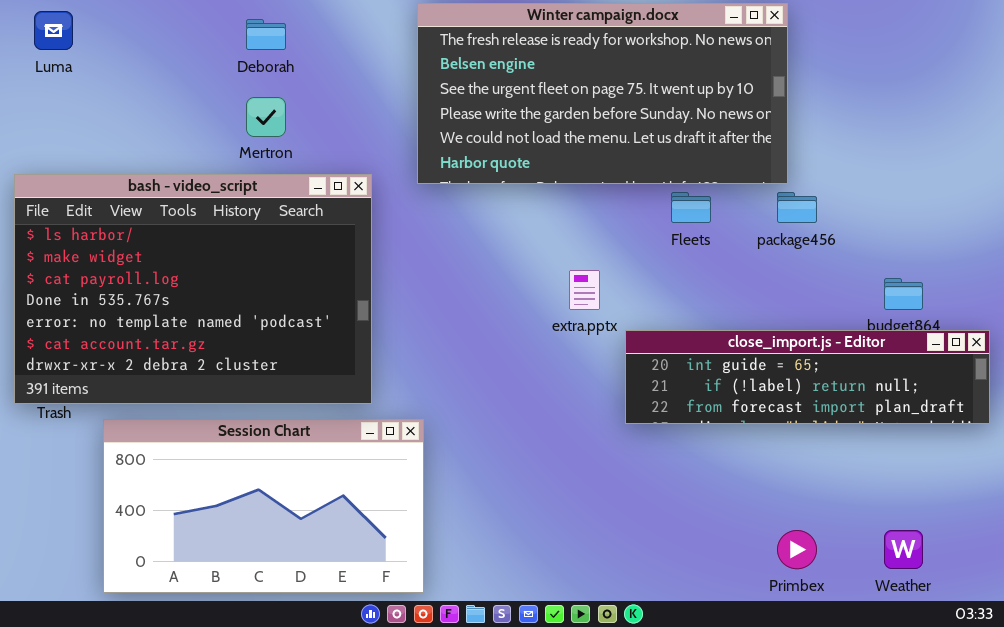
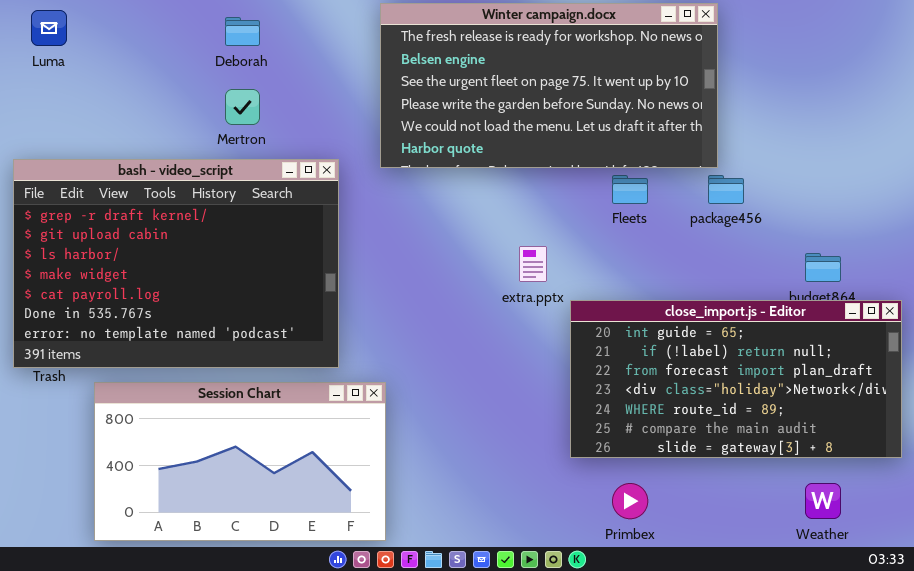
bash - video_script: [14,174,372,404] -> [13,159,339,368], scrolled up 2 rows
close_import.js - Editor: [625,330,990,424] -> [570,300,902,458], resized
Primbex: [777,530,817,569] -> [612,483,648,519], moved

